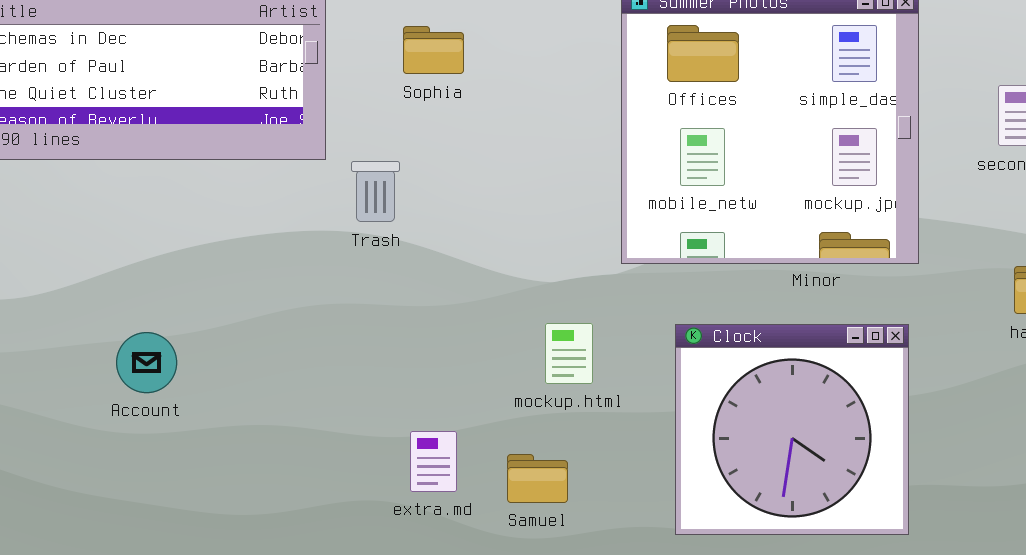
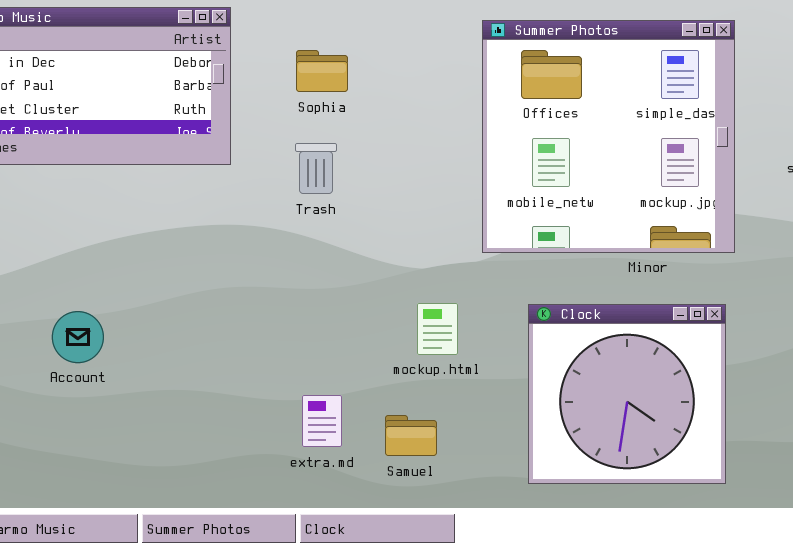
Trash: [351,161,400,222] -> [295,143,337,194], moved

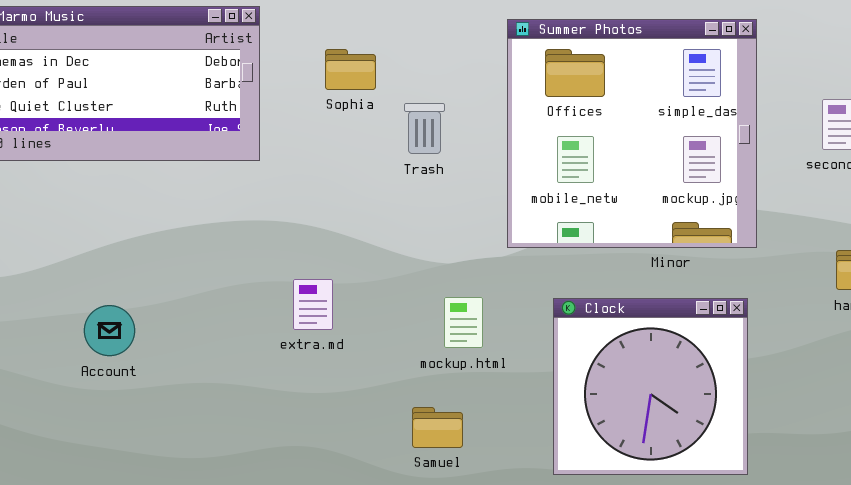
Trash: [295,143,337,194] -> [404,103,445,154], moved
extra.md: [302,395,342,447] -> [293,279,333,330], moved

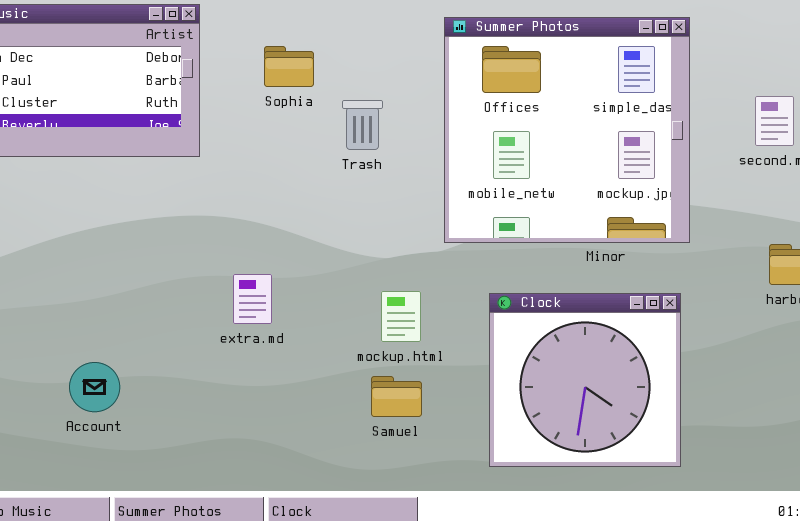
Account: [84,305,135,356] -> [69,362,120,412], moved
Samuel: [412,407,463,448] -> [371,376,422,417], moved

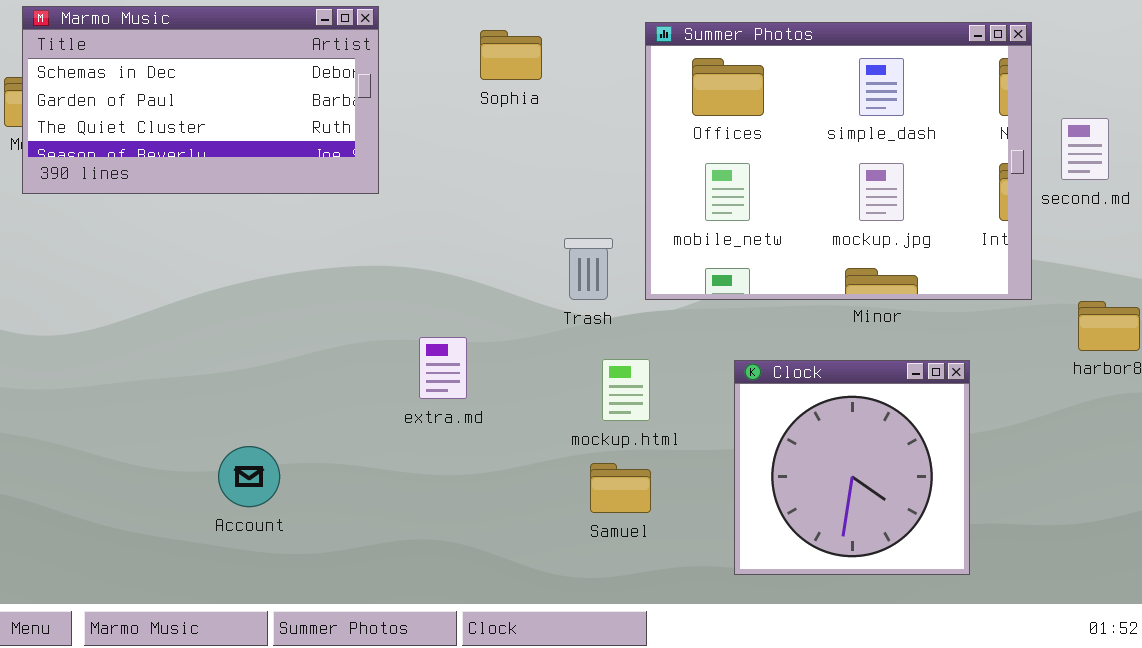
Summer Photos: [444,17,690,243] -> [645,22,1032,300], moved, resized
Sophia: [264,46,314,87] -> [480,30,542,80], moved
Trash: [342,100,383,150] -> [564,238,613,300], moved

